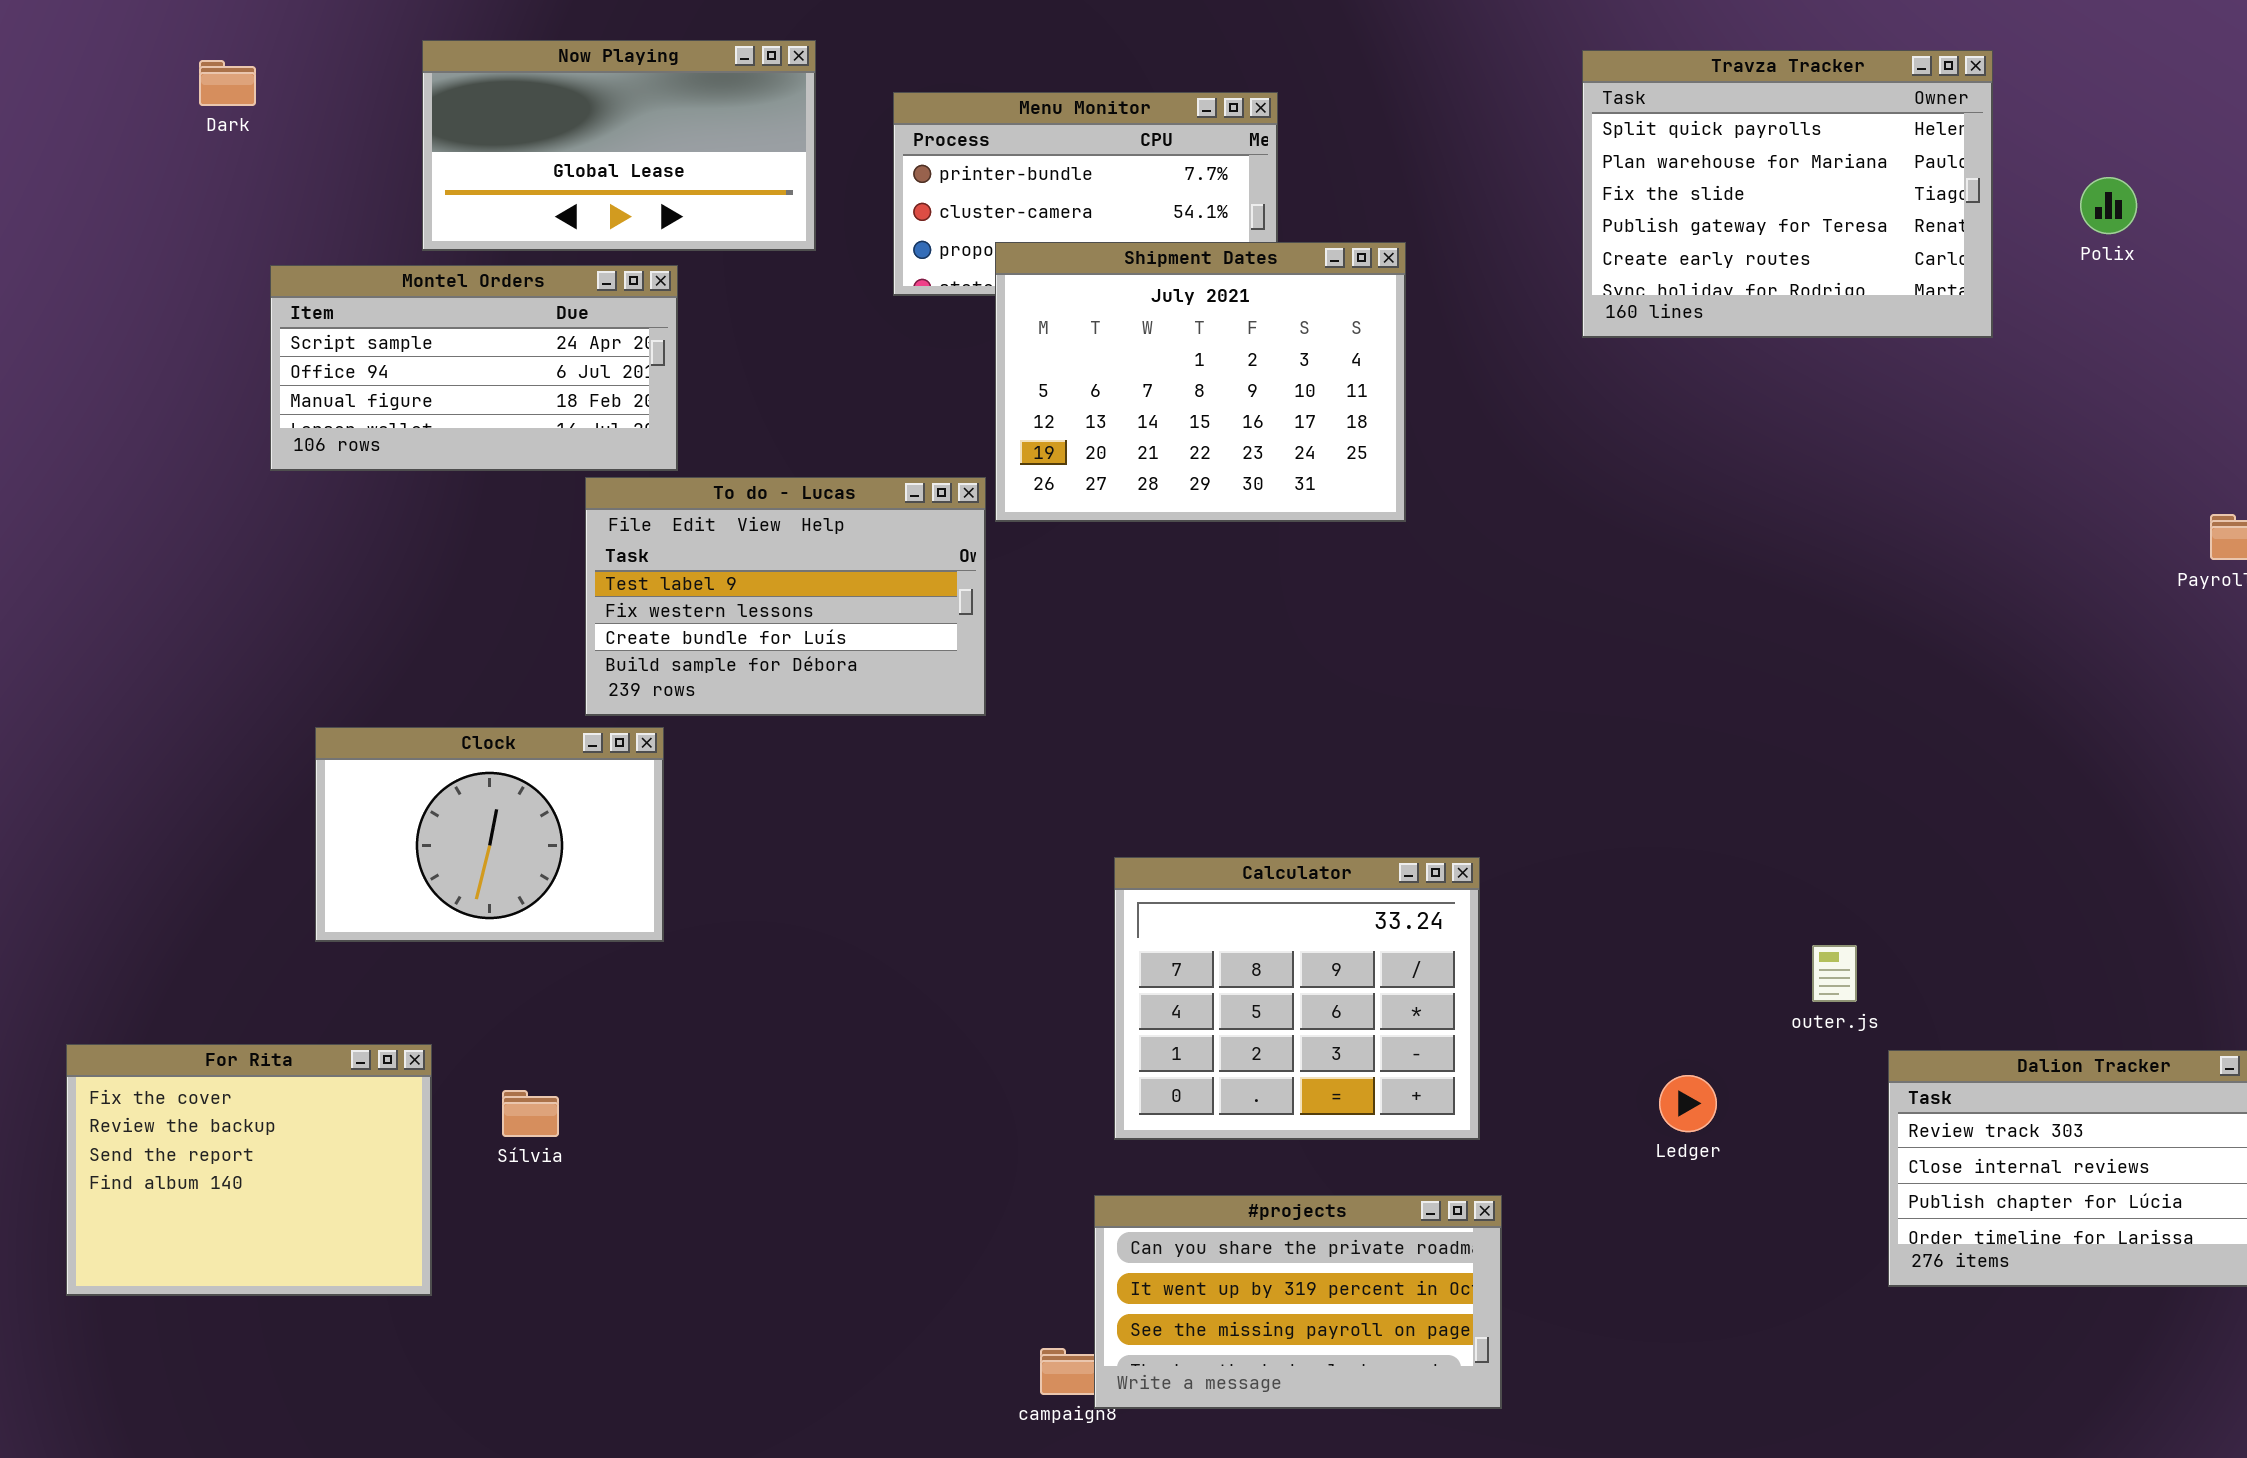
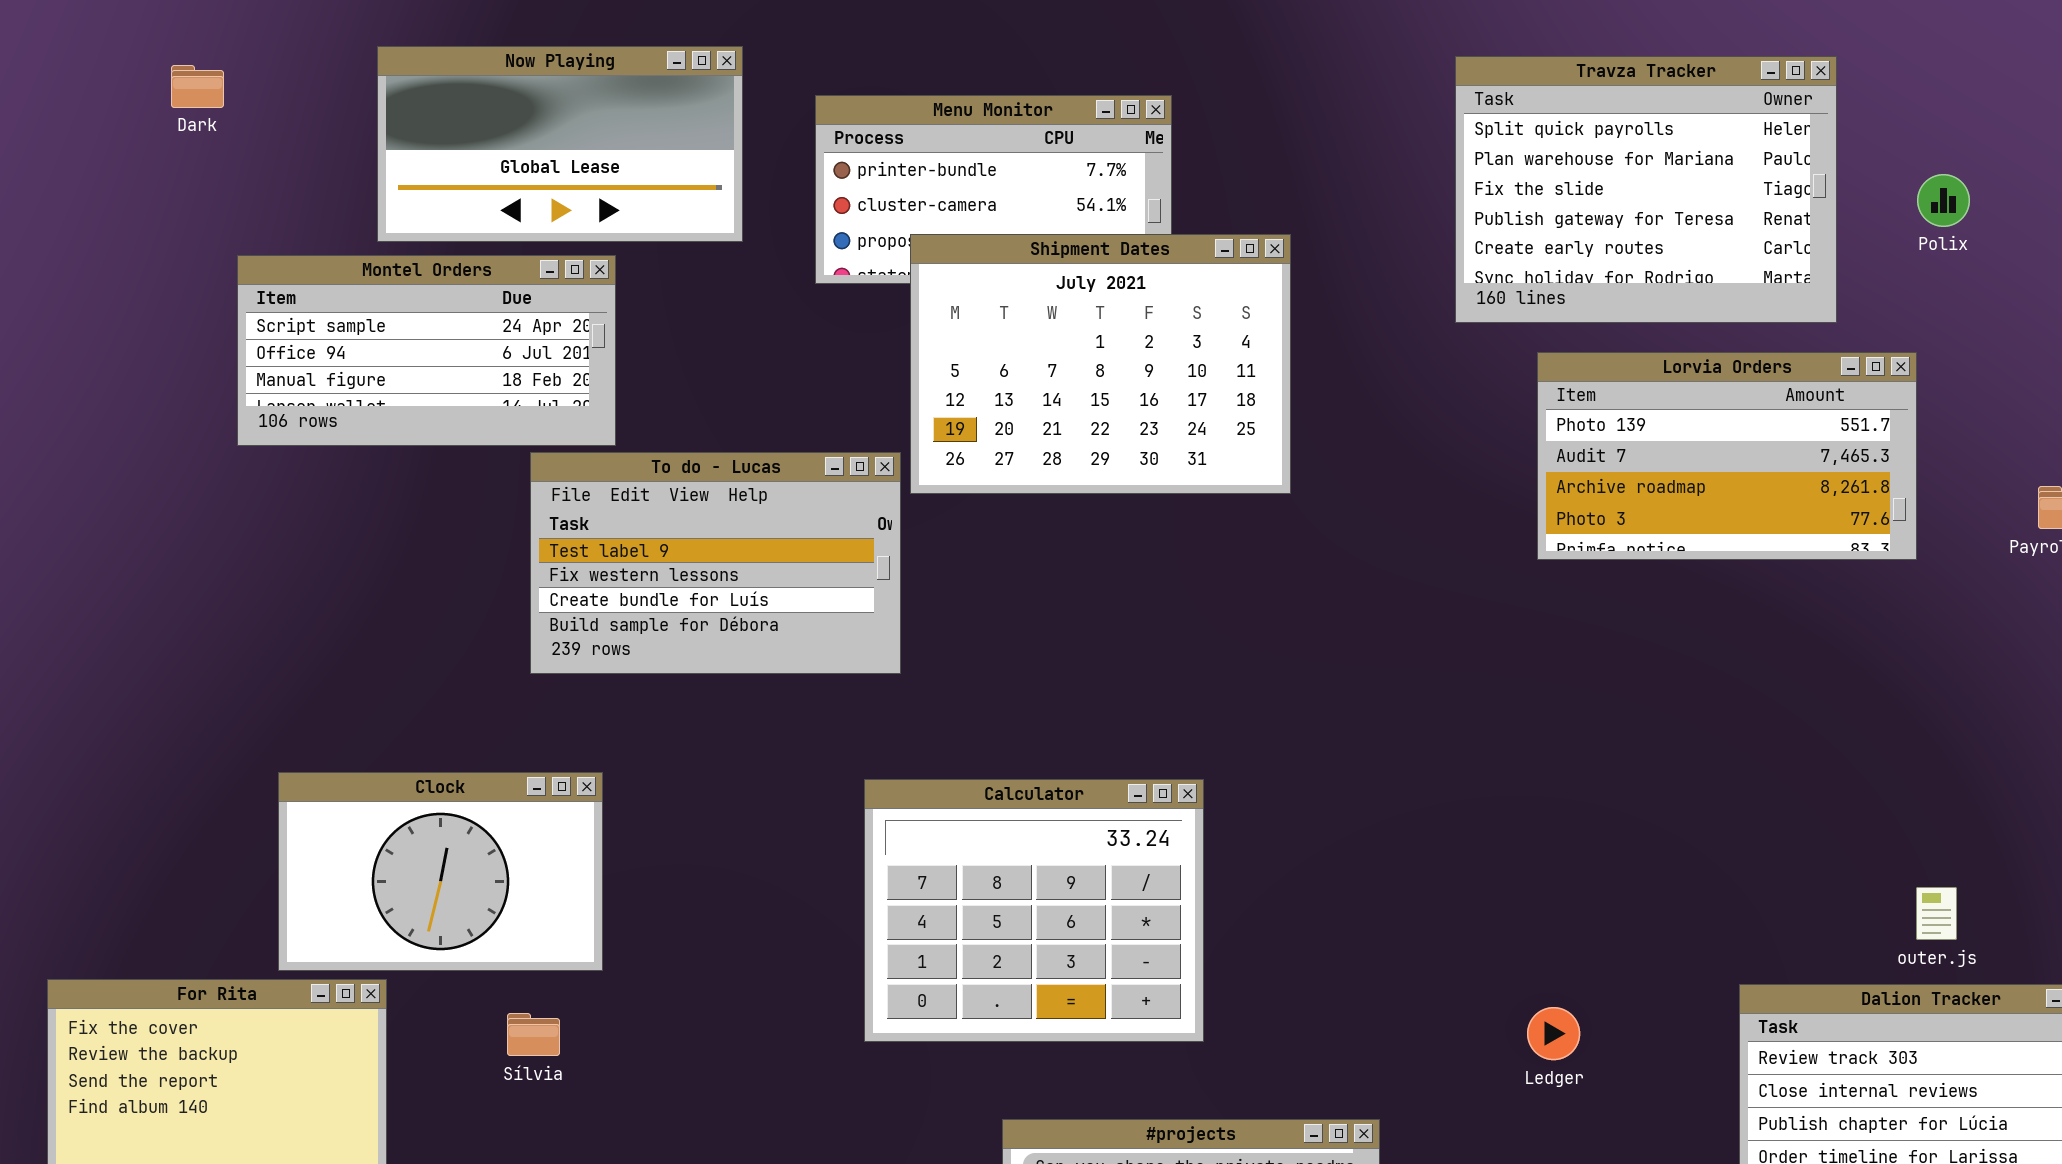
Lorvia Orders: none -> [1537,352,1917,560], opened
Clock: [315,727,664,942] -> [278,772,603,971], moved
Calculator: [1114,857,1480,1140] -> [864,779,1204,1042], moved
outer.js: [1812,945,1857,1002] -> [1916,887,1957,940], moved
Sílvia: [502,1090,559,1137] -> [507,1013,560,1056], moved

